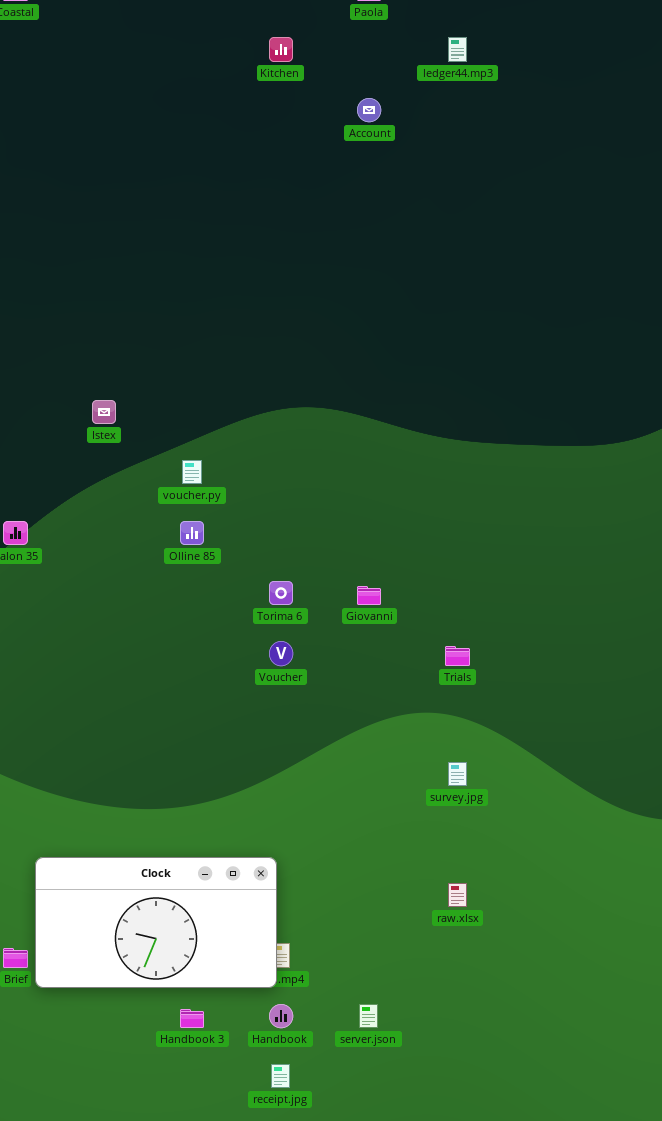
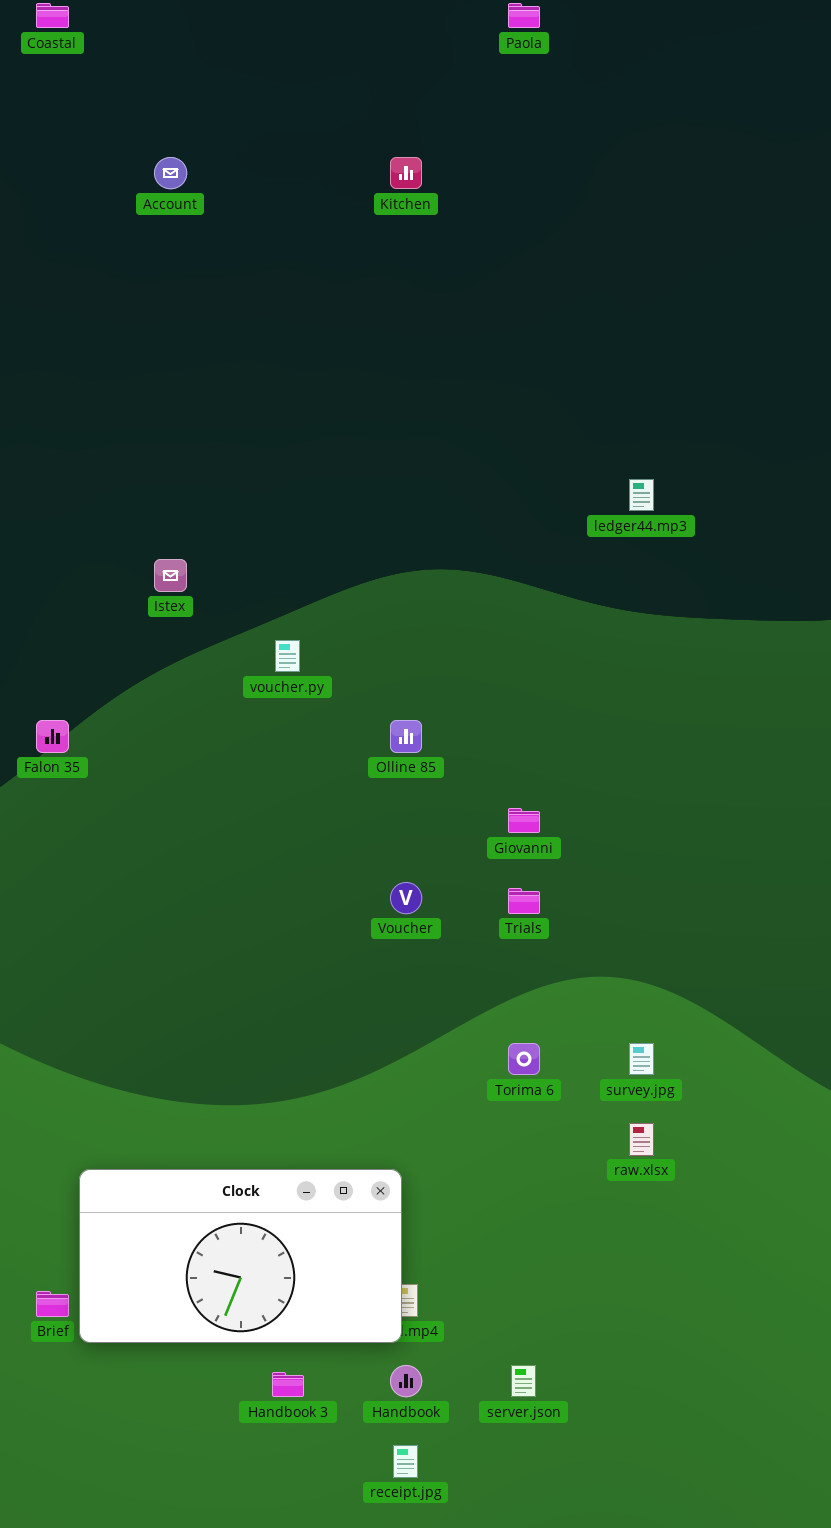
Kitchen: [269,37,293,62] -> [390,157,422,189], moved
ledger44.mp3: [448,37,467,62] -> [629,479,654,511], moved
Account: [357,98,381,122] -> [154,157,187,189], moved
Olline 85: [180,521,204,545] -> [390,720,422,753], moved
Torima 6: [269,581,293,605] -> [508,1043,540,1075], moved
Trials: [445,646,470,666] -> [508,888,540,914], moved
raw.xlsx: [448,883,467,907] -> [629,1123,654,1156], moved

